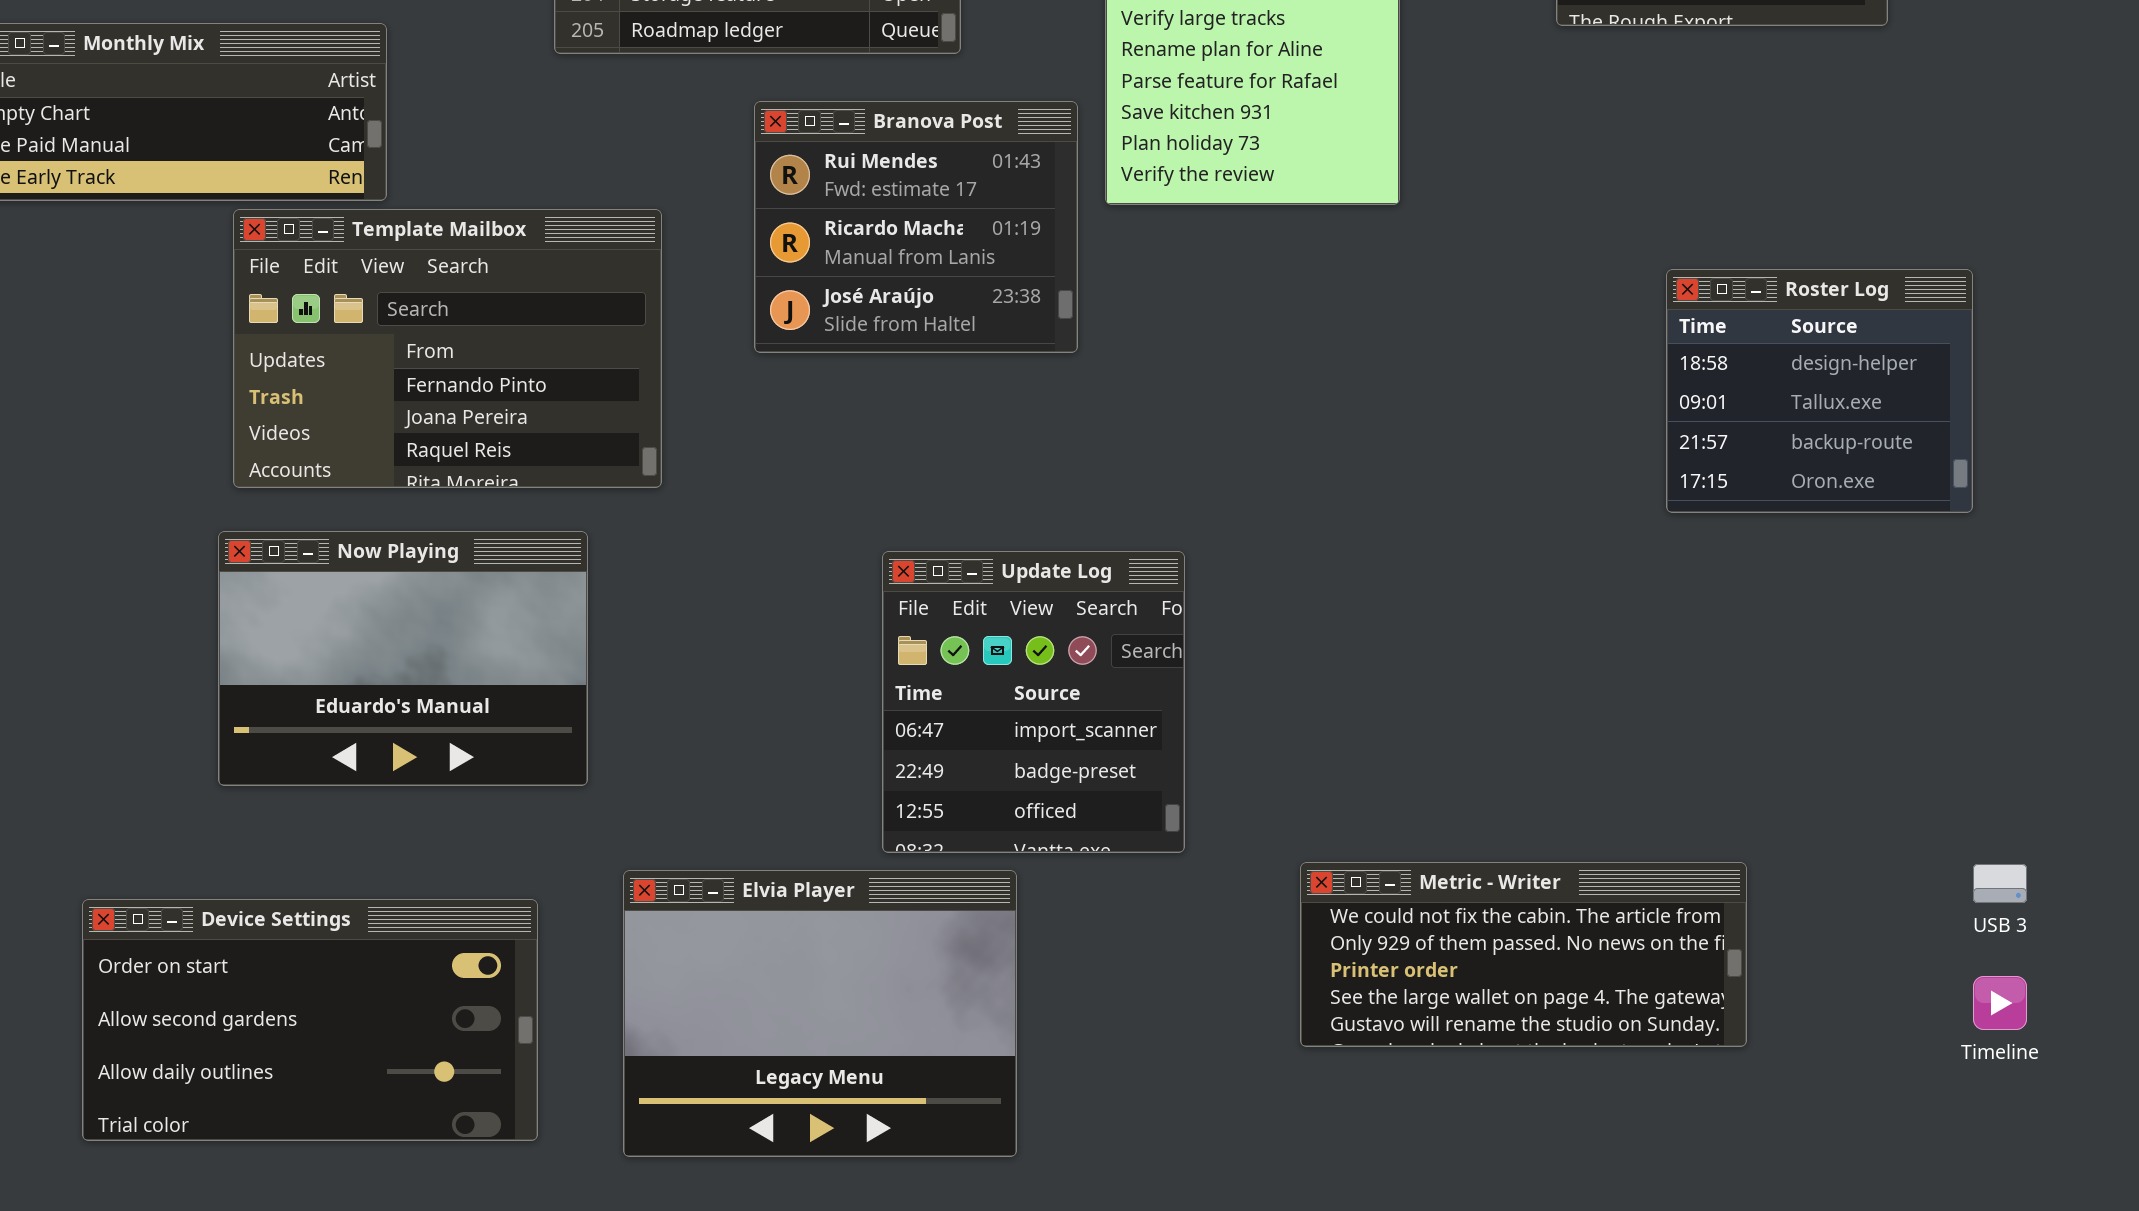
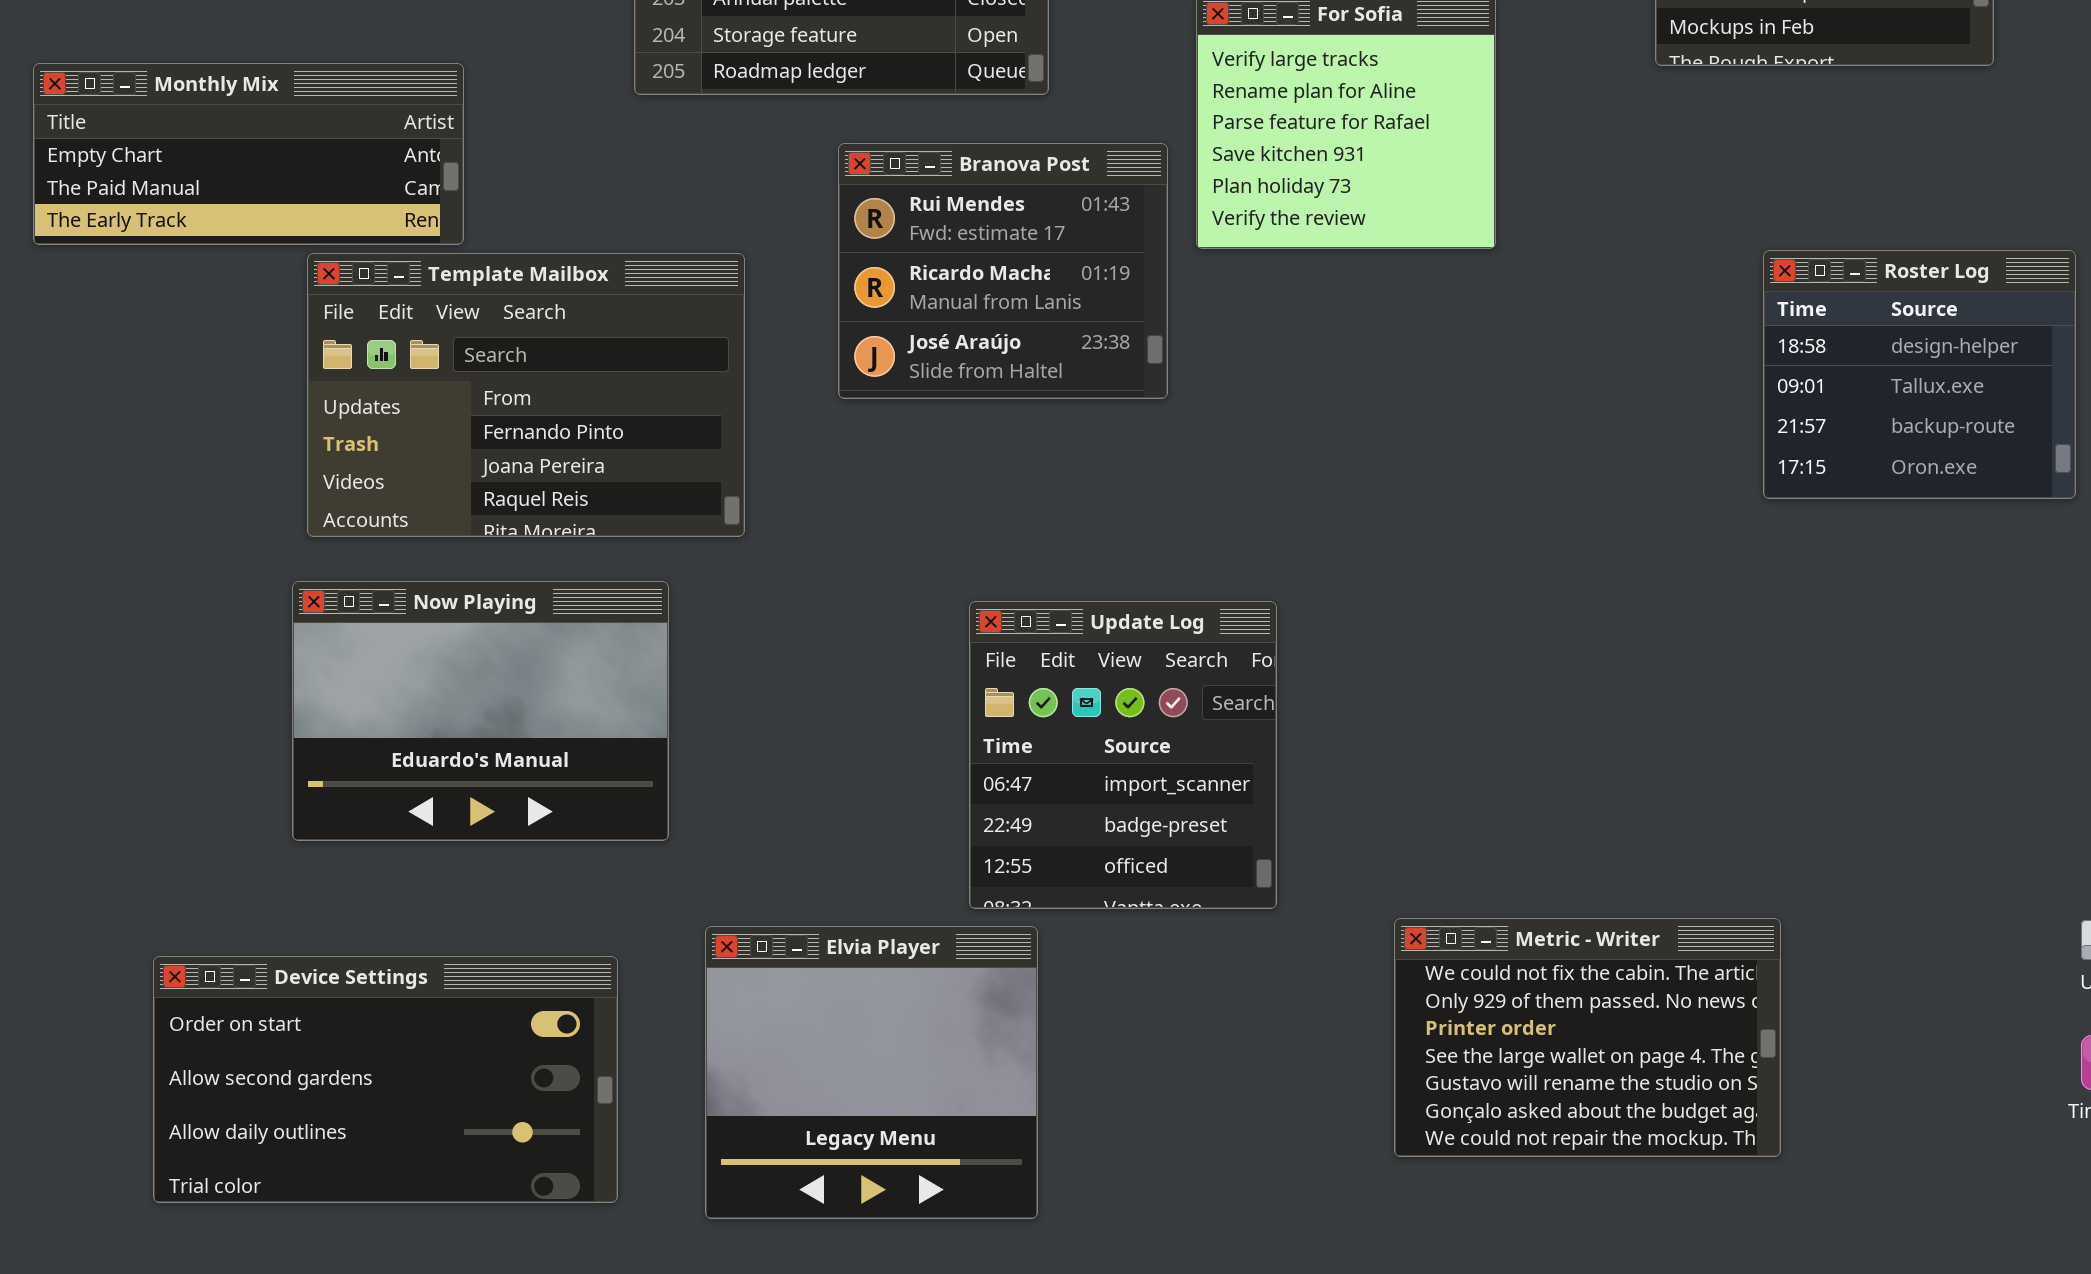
Roster Log: [1666,269,1973,513] -> [1763,250,2076,499], moved
Metric - Writer: [1300,862,1747,1047] -> [1394,918,1781,1157], resized
Elvia Player: [623,870,1017,1157] -> [705,926,1038,1219], resized

